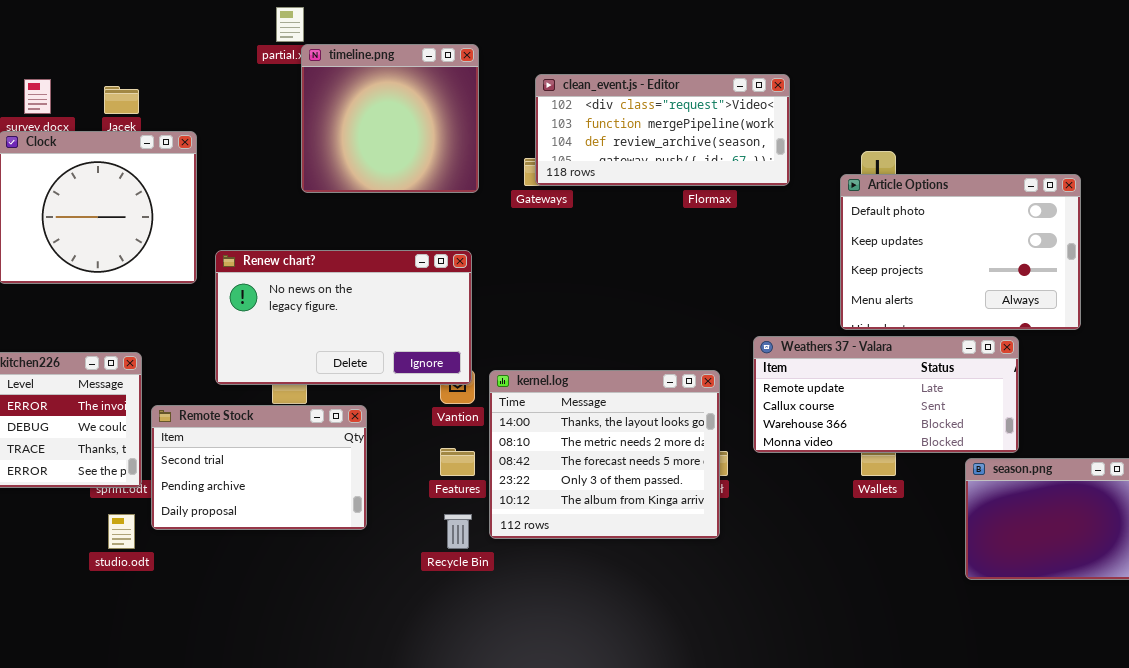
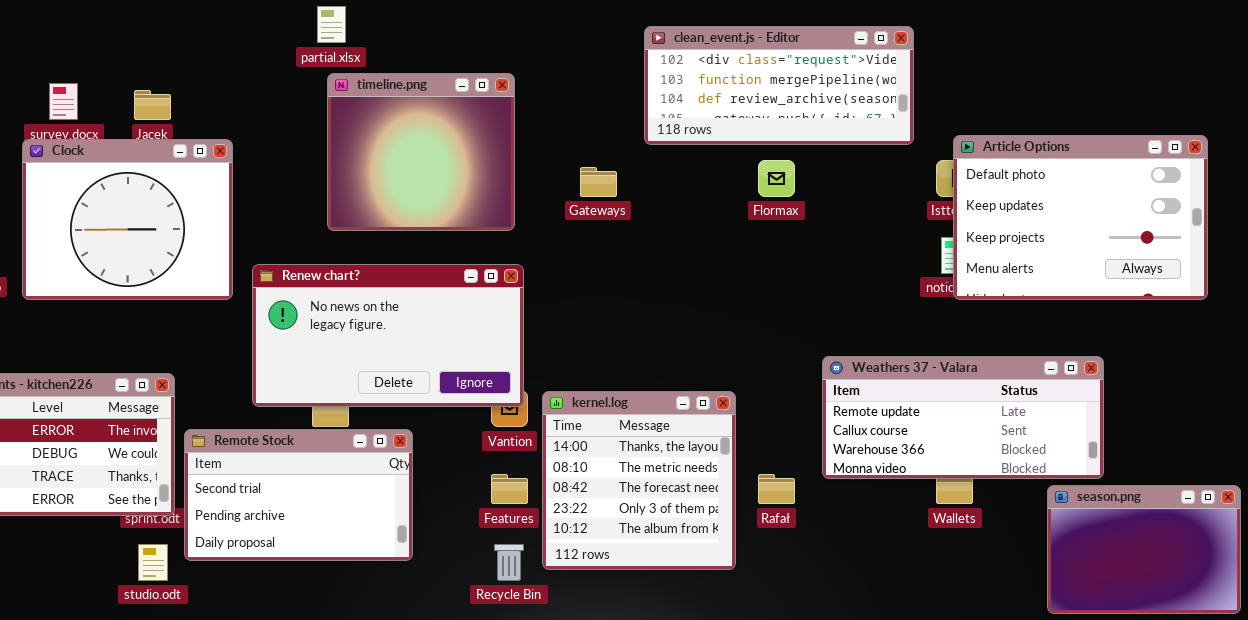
timeline.png: [301,44,479,193] -> [327,73,515,231], moved
clean_event.js - Editor: [535,74,790,186] -> [644,26,914,145], moved
Article Options: [840,174,1081,330] -> [953,135,1208,300], moved
kernel.log: [489,370,720,539] -> [542,391,736,570], resized

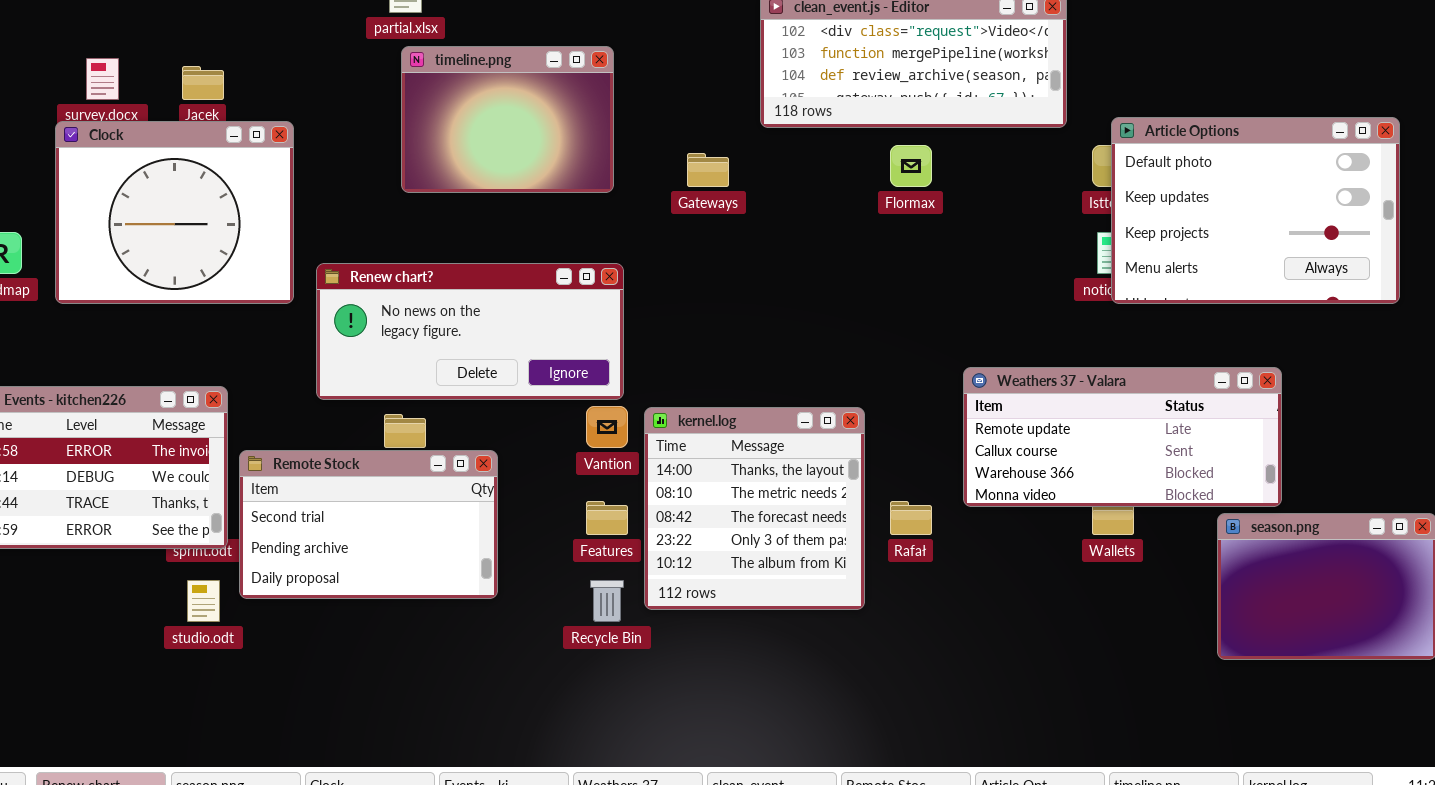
timeline.png: [327,73,515,231] -> [401,46,614,193], resized
Renew chart?: [252,264,524,407] -> [316,263,624,400], resized

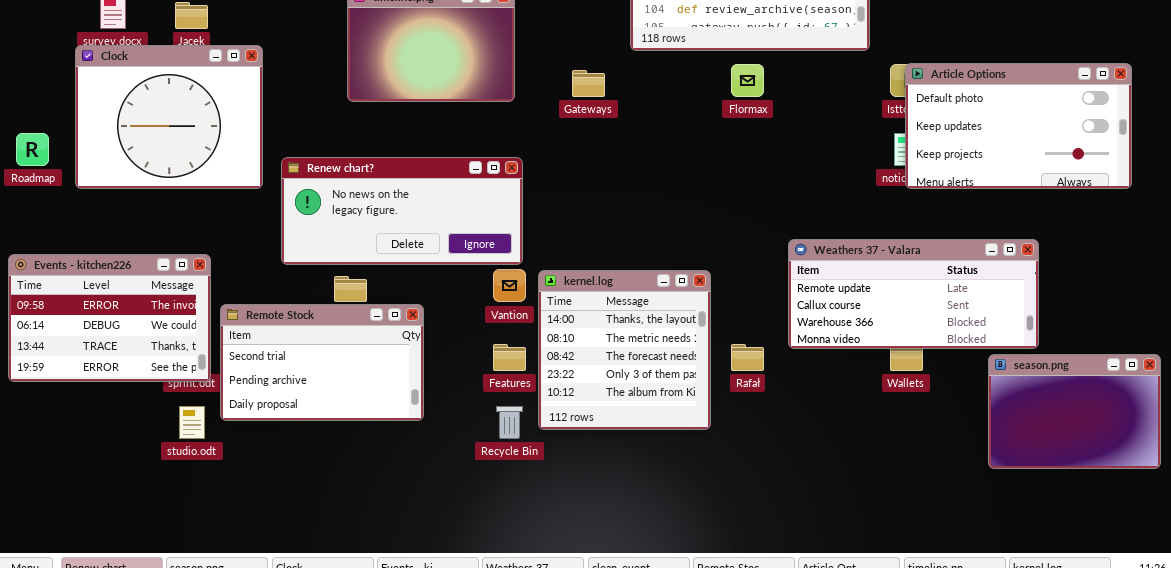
Article Options: [1111,117,1400,304] -> [905,63,1132,189], resized

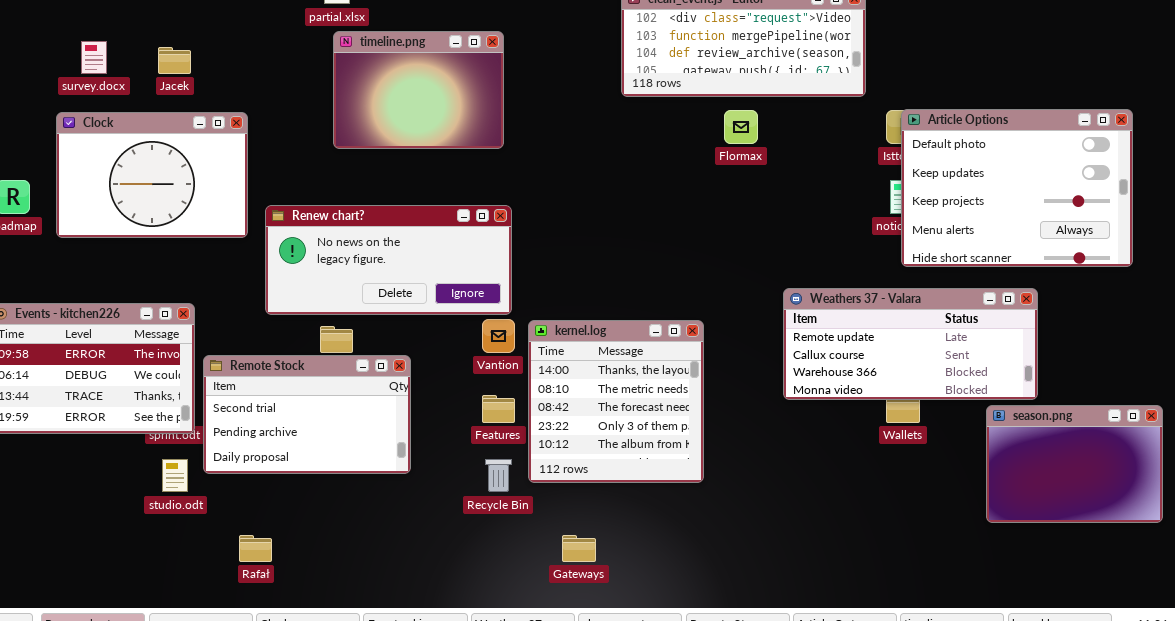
Clock: [75,45,263,189] -> [56,112,248,238], resized
Article Options: [905,63,1132,189] -> [901,109,1133,267], resized
Gateways: [572,70,605,97] -> [562,535,596,562], moved
Rafał: [731,344,764,371] -> [239,535,272,562], moved

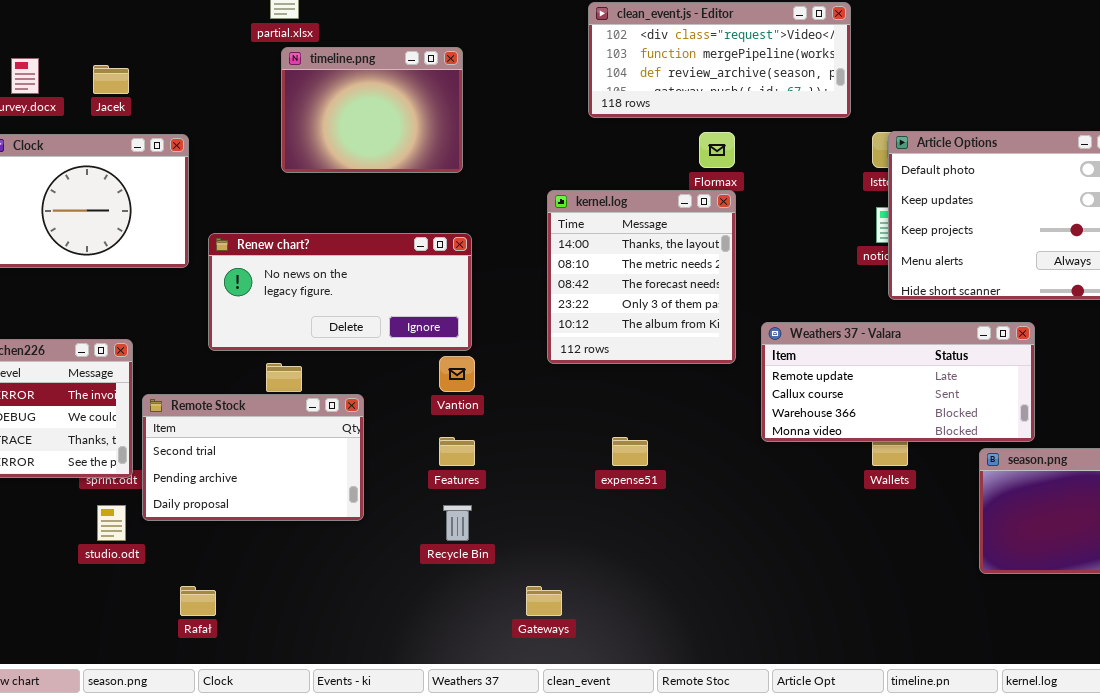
kernel.log: [528,320,704,483] -> [547,190,736,364], moved

